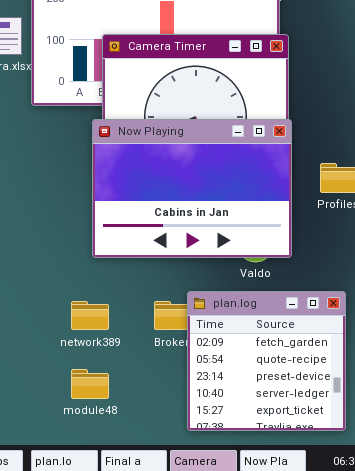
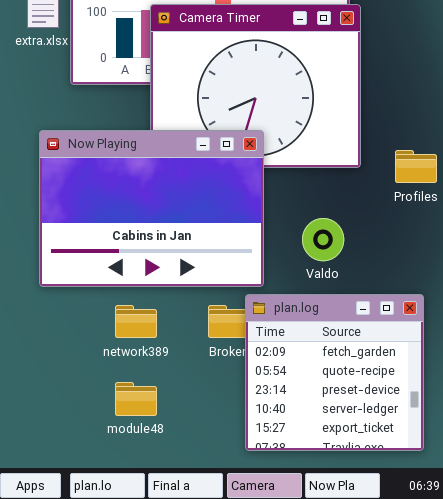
Now Playing: [92,119,292,258] -> [39,130,264,287], moved

